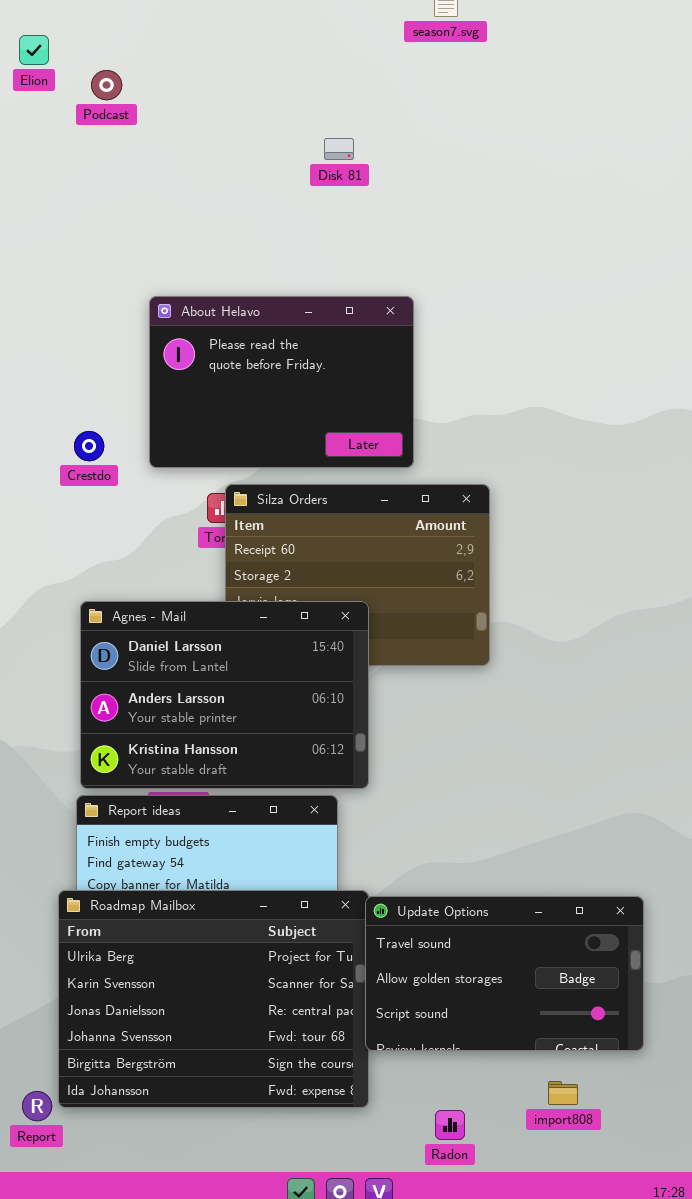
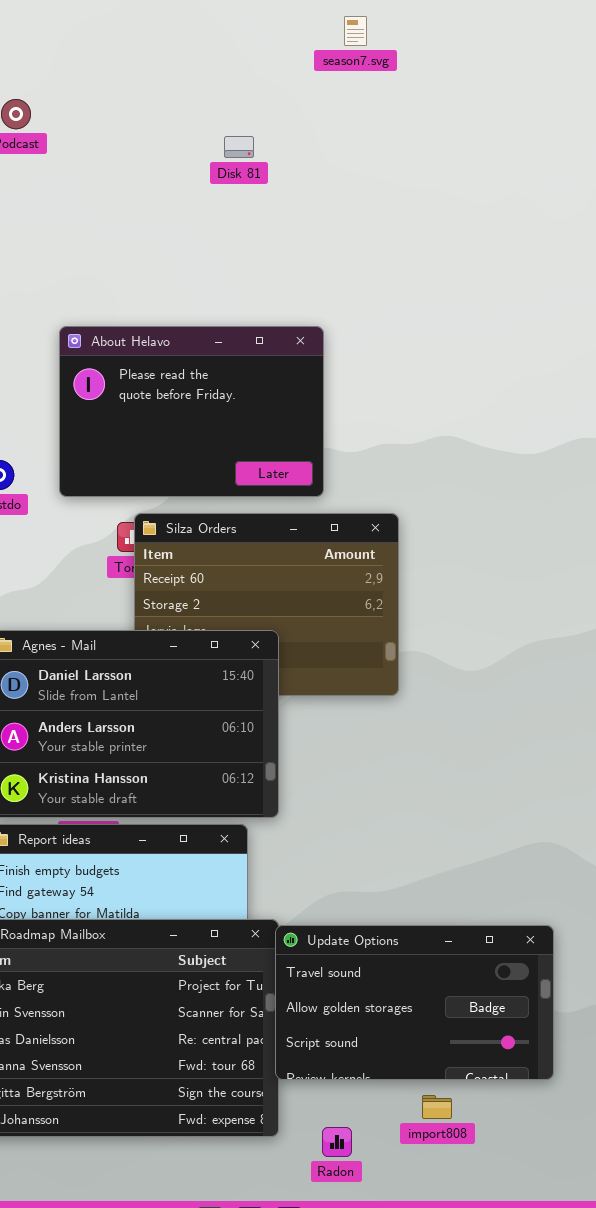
Disk 81: [324,138,354,160] -> [224,136,254,158], moved
import808: [548,1081,578,1105] -> [422,1095,452,1119], moved
Radon: [435,1110,465,1140] -> [322,1127,352,1157], moved

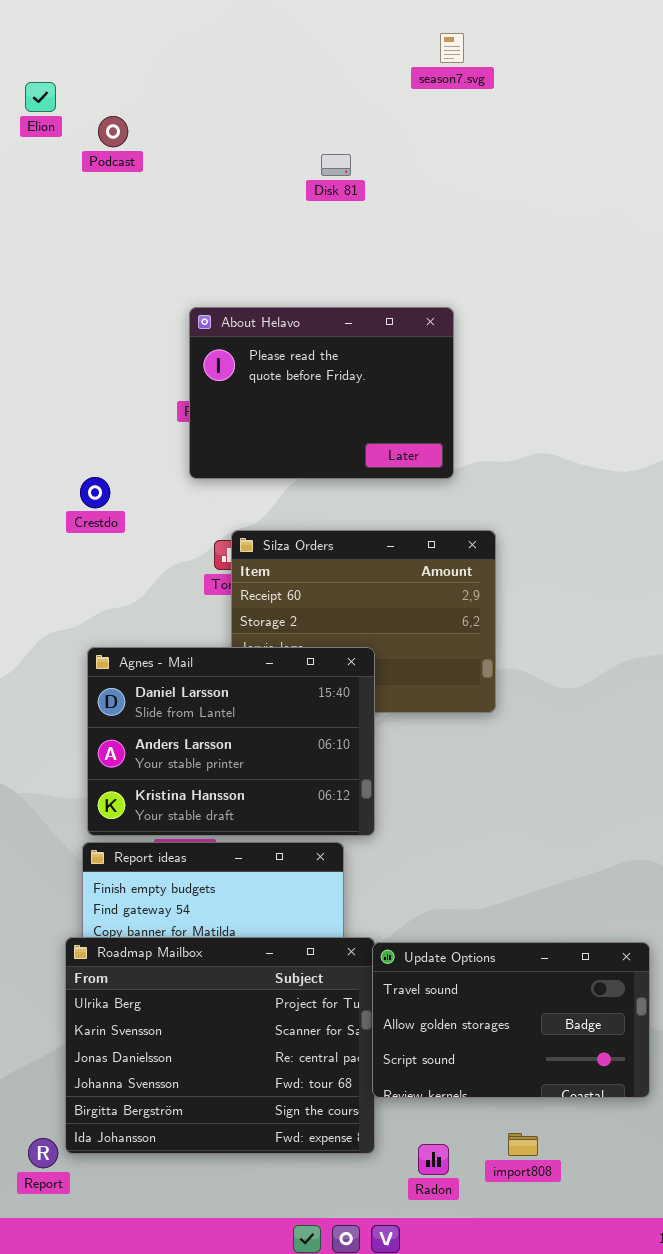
About Helavo: [59,326,324,497] -> [189,307,454,479], moved
import808: [422,1095,452,1119] -> [508,1133,538,1156], moved

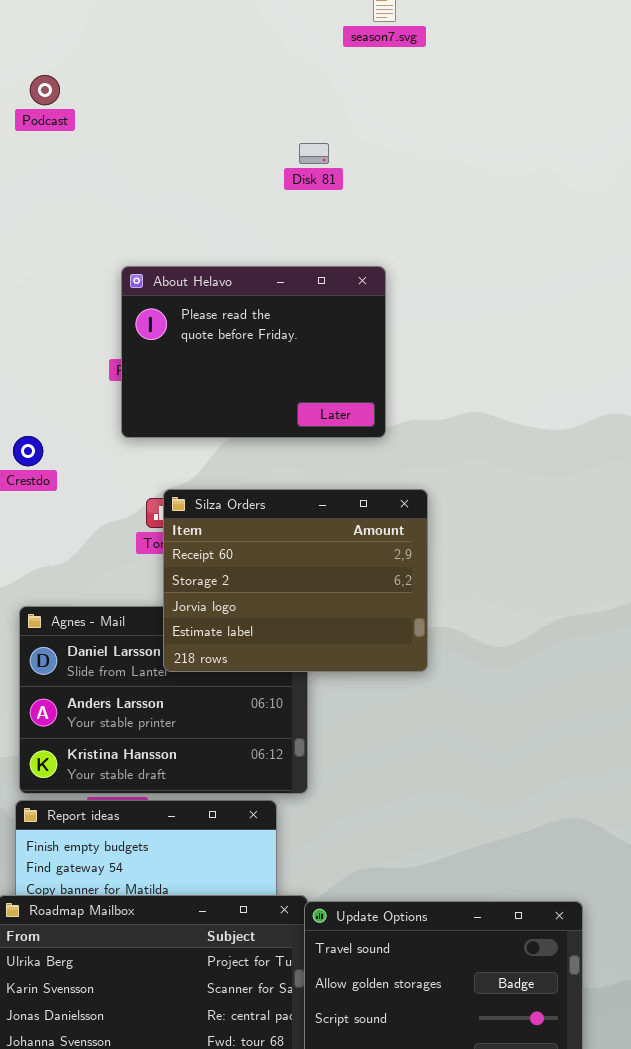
Disk 81: [321,154,351,176] -> [299,143,329,164], moved
Silza Orders: [231,530,496,713] -> [163,489,428,672], raised

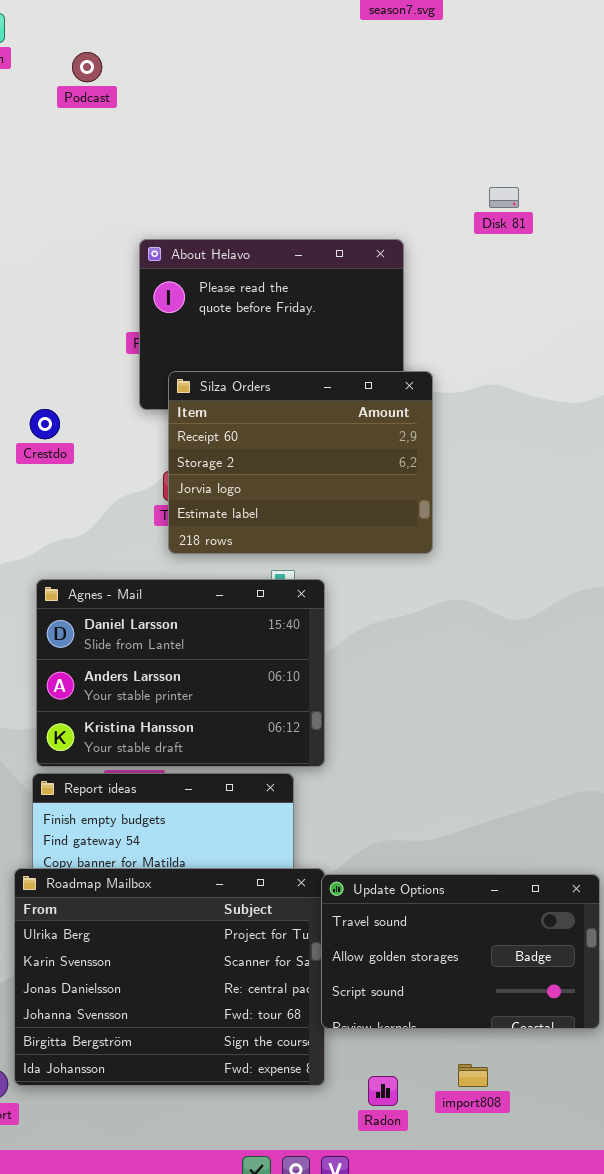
Podcast: [30,75,60,105] -> [72,52,102,82], moved
Disk 81: [299,143,329,164] -> [489,187,519,208], moved
Silza Orders: [163,489,428,672] -> [168,371,433,554], moved

